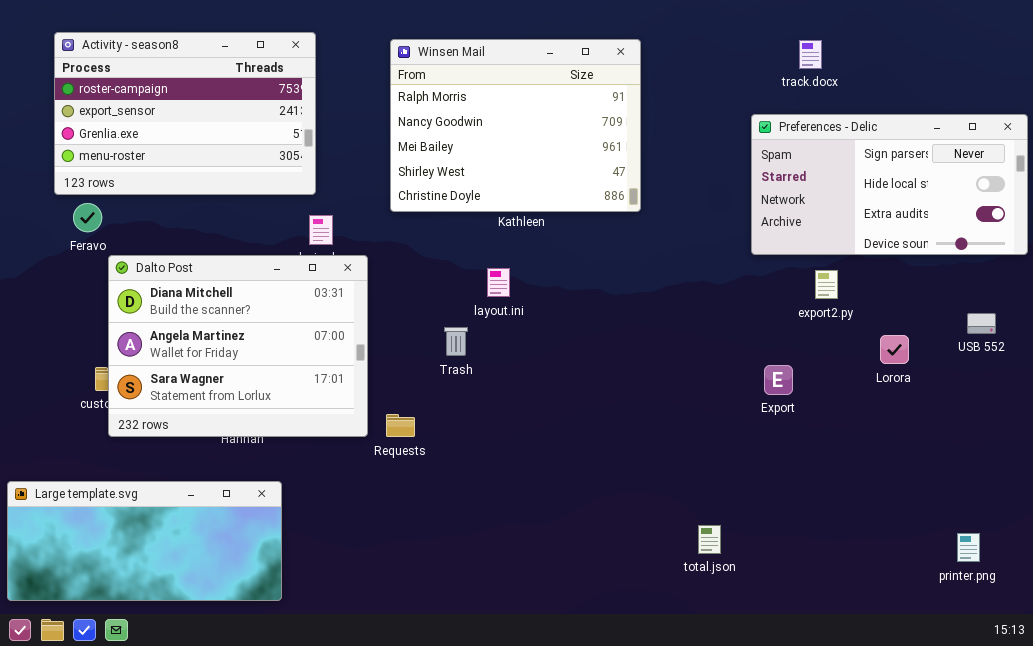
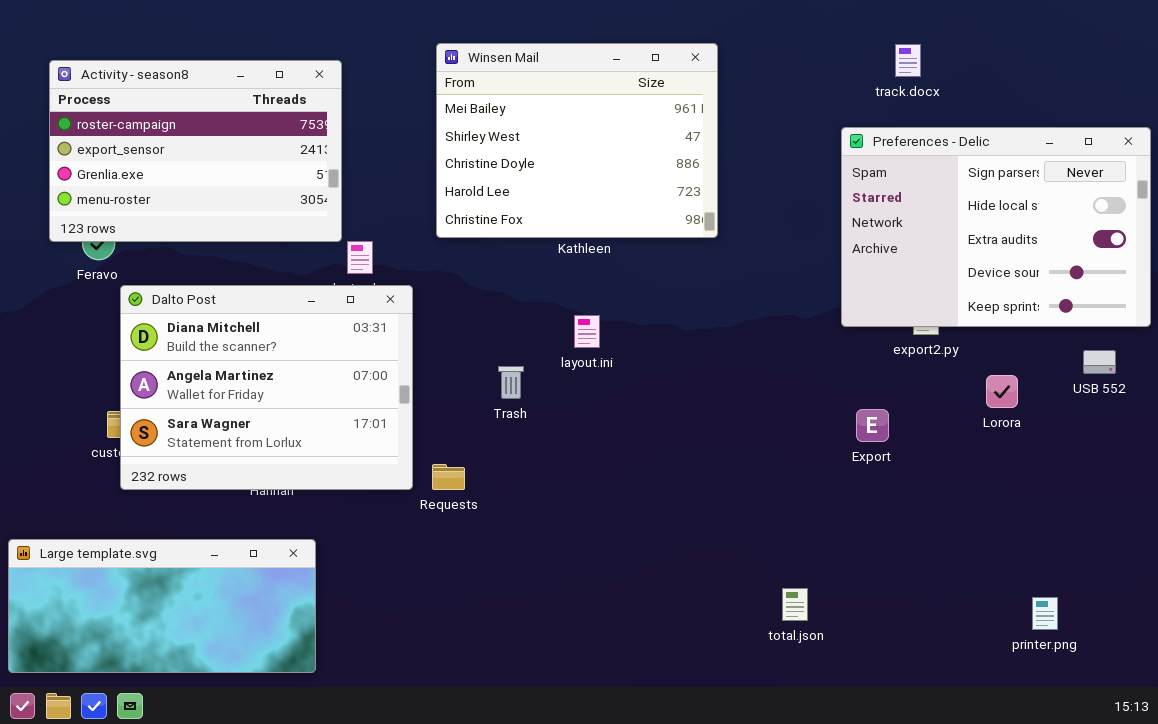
Activity - season8: [54,32,316,195] -> [49,60,342,242], moved
Winsen Mail: [390,39,641,212] -> [436,43,718,238], scrolled down 2 rows
Preferences - Delic: [751,114,1028,255] -> [841,127,1151,327], resized
layout.ini: [487,268,510,297] -> [574,315,600,348], moved
printer.png: [957,533,980,562] -> [1032,597,1058,630], moved

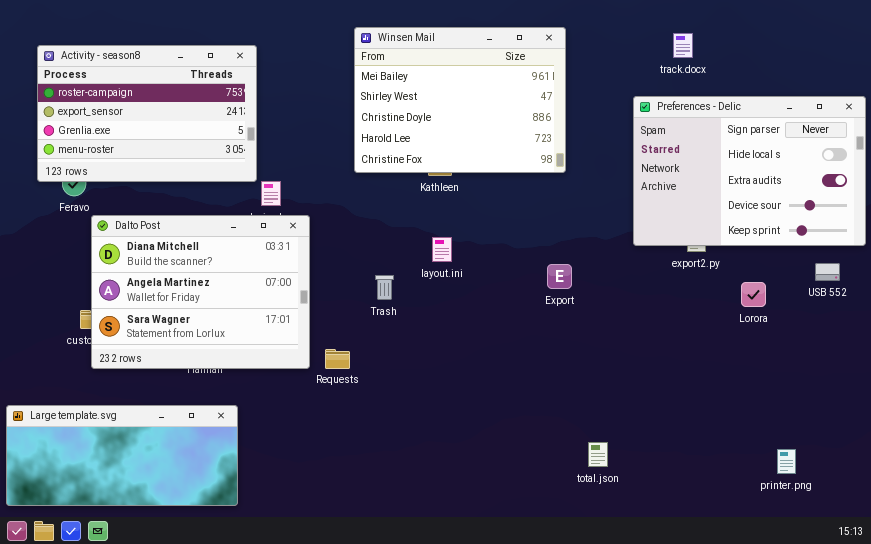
Winsen Mail: [436,43,718,238] -> [354,27,566,173], moved
Export: [856,409,889,442] -> [547,264,572,289], moved

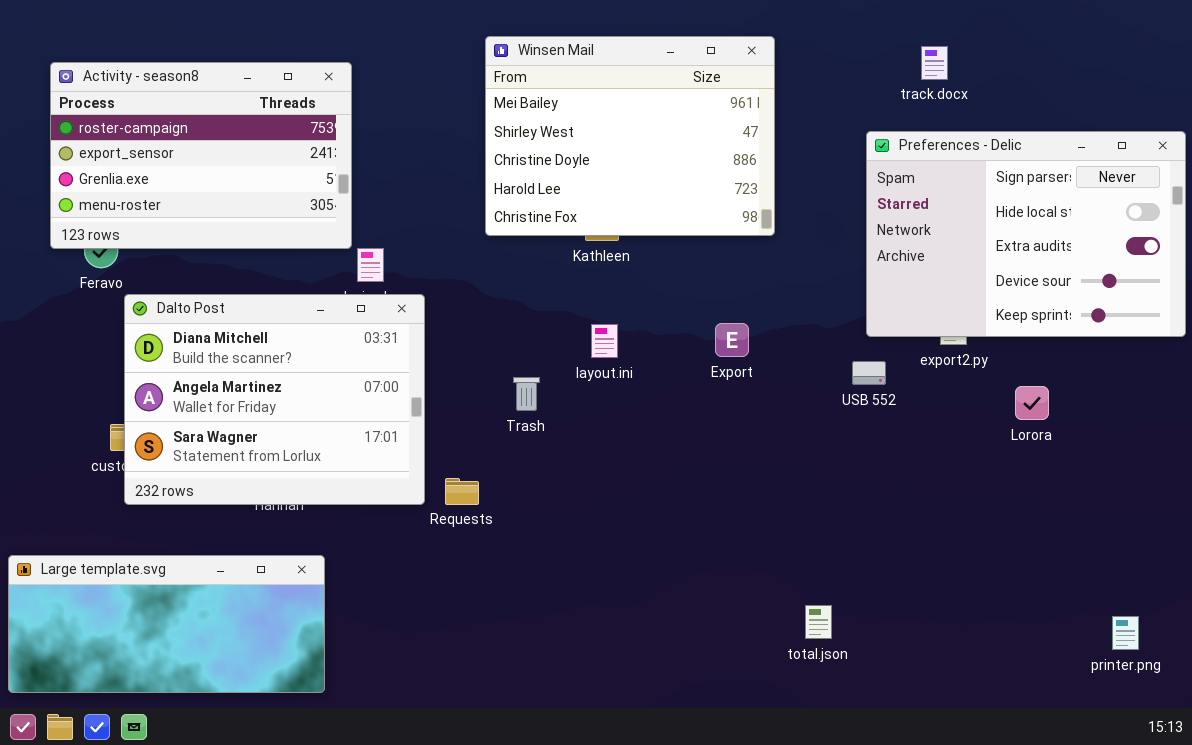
USB 552: [815,263,840,281] -> [852,361,886,385], moved
Export: [547,264,572,289] -> [715,323,749,357], moved
printer.png: [777,449,796,474] -> [1112,616,1139,650], moved

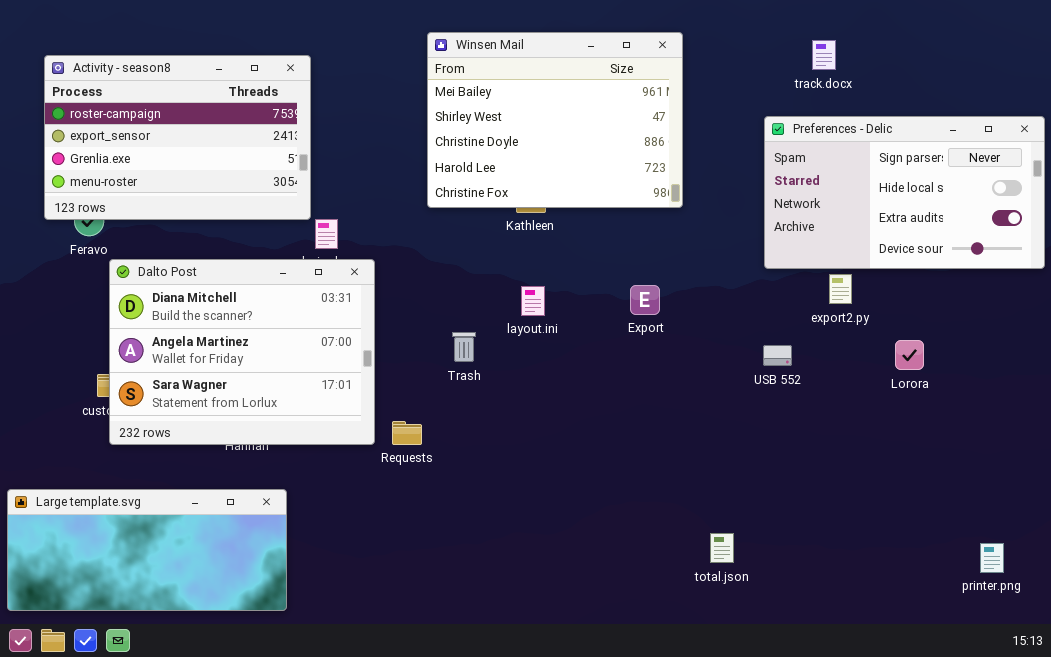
Preferences - Delic: [866,131,1186,337] -> [764,116,1045,269], resized
USB 552: [852,361,886,385] -> [763,345,792,366], moved

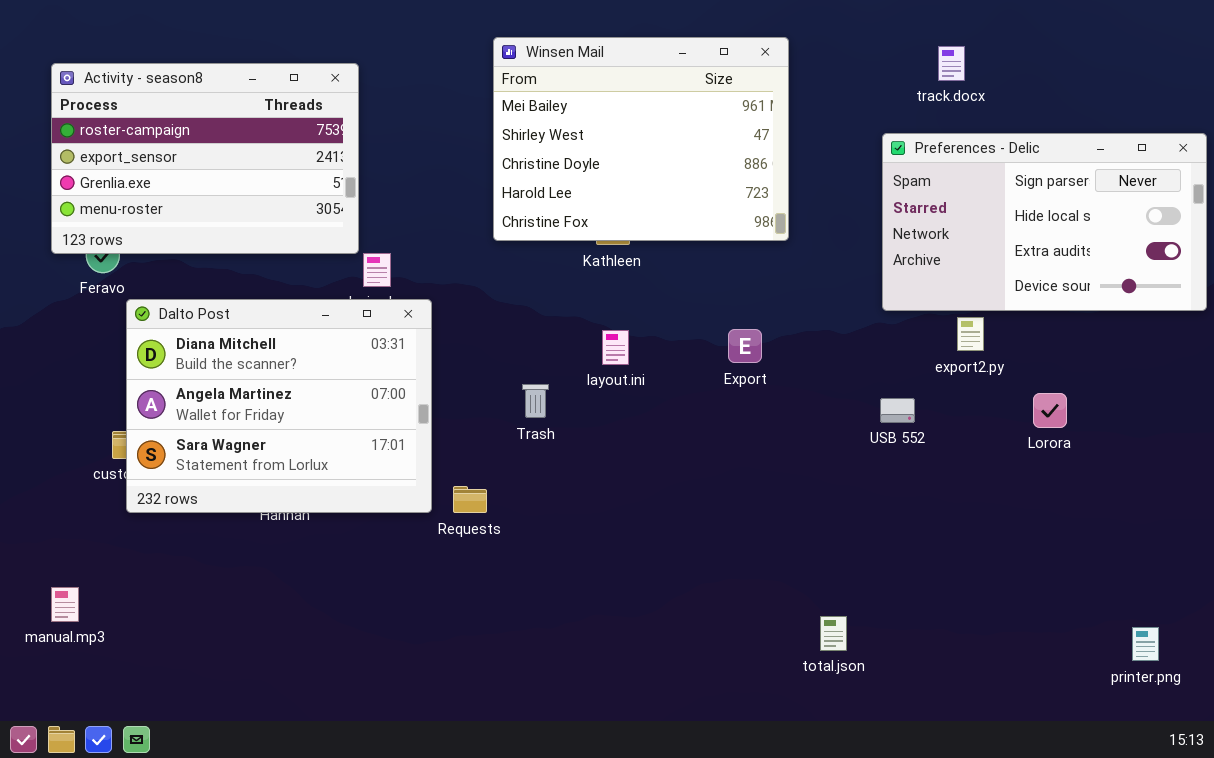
Large template.svg: [7,489,287,611] -> none, closed

